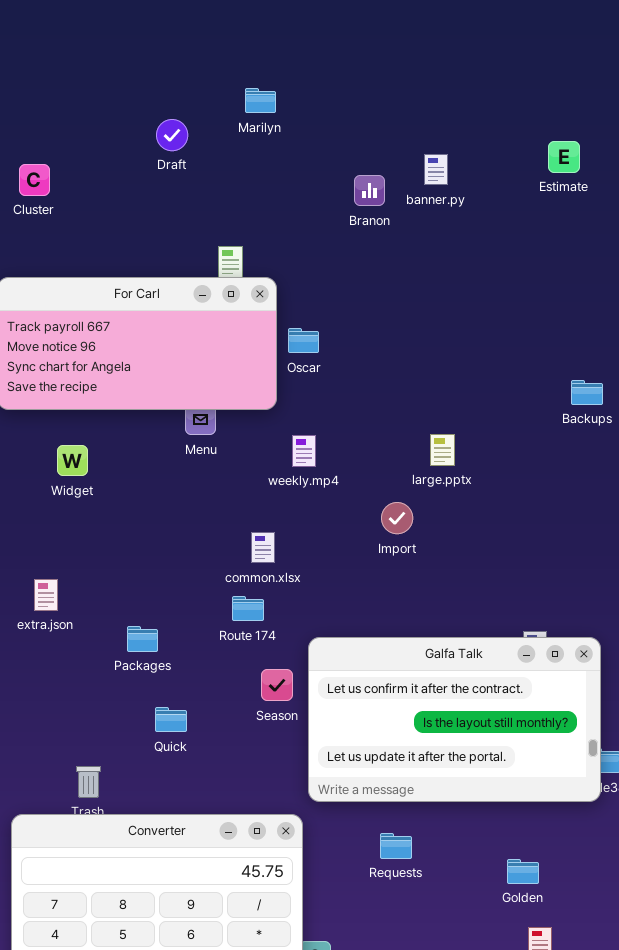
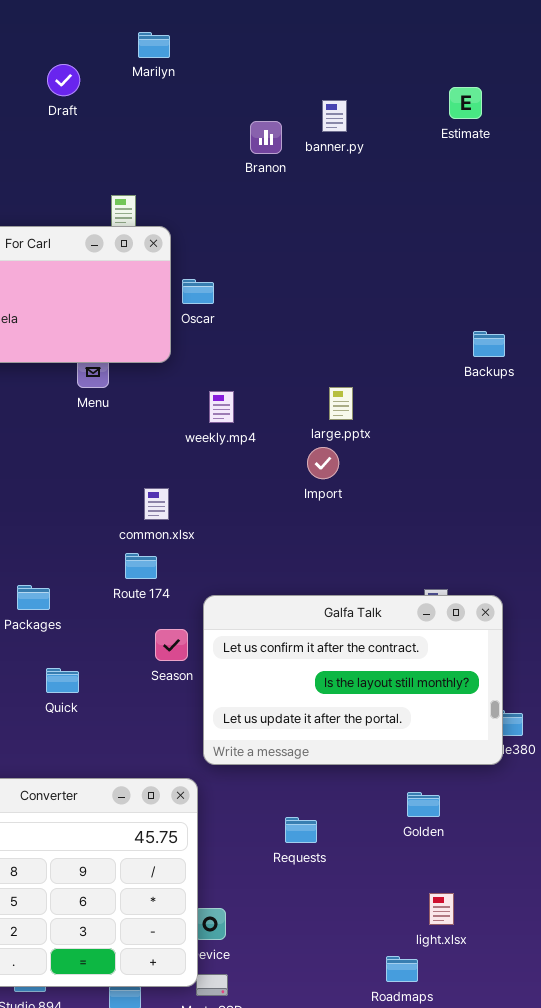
weekly.mp4: [292,435,316,467] -> [209,391,234,423], moved
Import: [381,502,413,534] -> [307,447,339,479], moved
Requests: [380,833,412,859] -> [285,817,317,843], moved
Golden: [507,859,539,884] -> [407,792,440,817], moved

